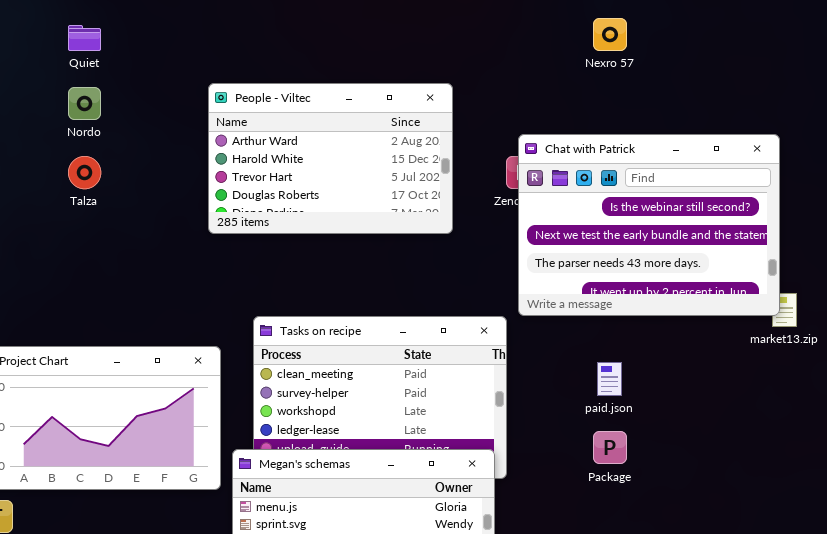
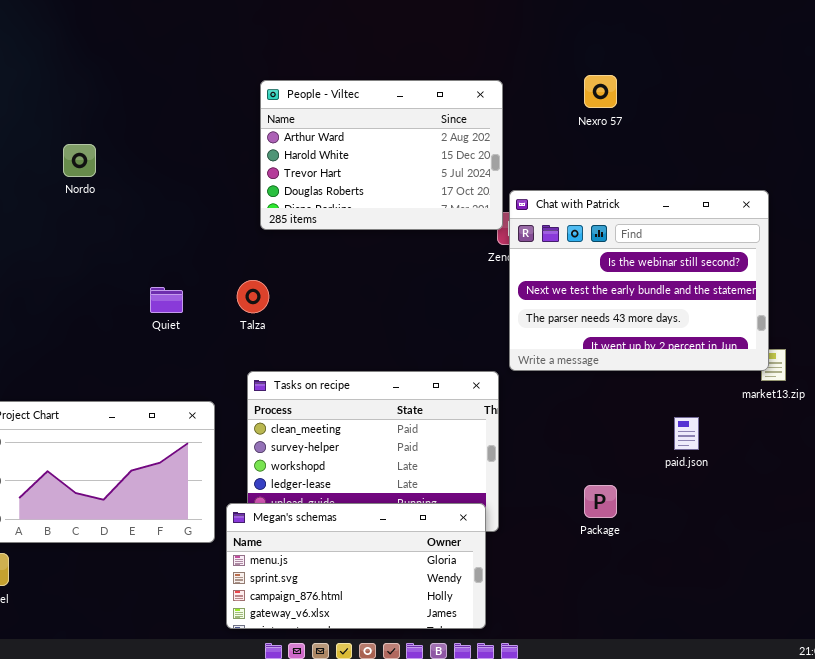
Quiet: [68,25,101,51] -> [150,287,183,313], moved
People - Viltec: [208,83,453,234] -> [260,80,503,230], moved
Talza: [68,156,101,189] -> [237,280,269,313], moved
paid.json: [597,362,622,396] -> [674,417,699,450], moved

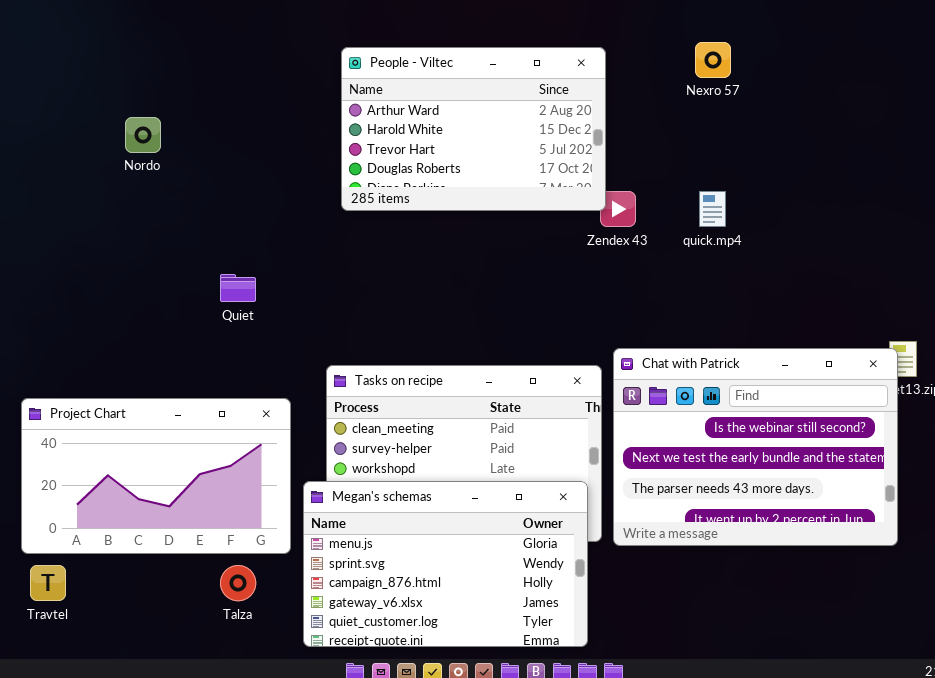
Chat with Patrick: [509,190,769,371] -> [613,348,898,546], moved
Talza: [237,280,269,313] -> [220,565,256,601], moved
Megan's schemas: [226,503,486,629] -> [303,481,588,647], resized

